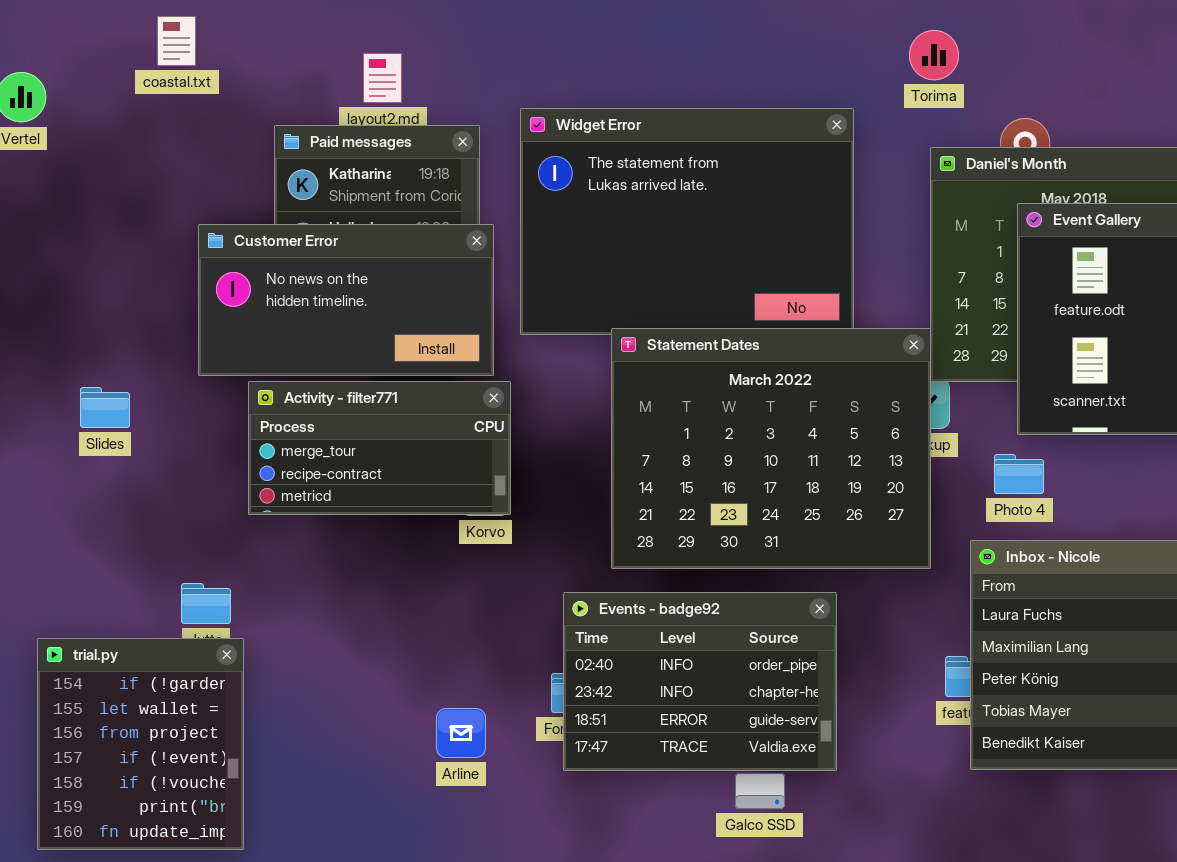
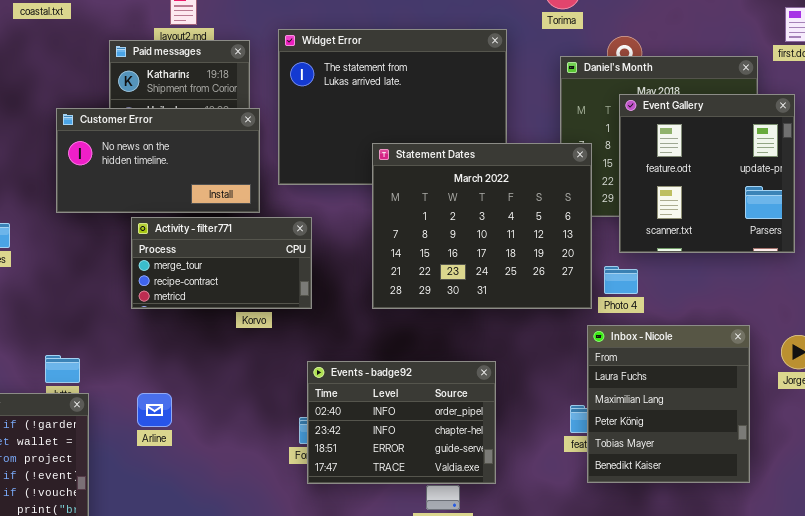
Statement Dates: [611,328,931,569] -> [372,143,592,309], moved
Activity - filter771: [248,381,511,515] -> [131,217,312,309], moved
Arline: [436,708,486,758] -> [137,393,172,427], moved

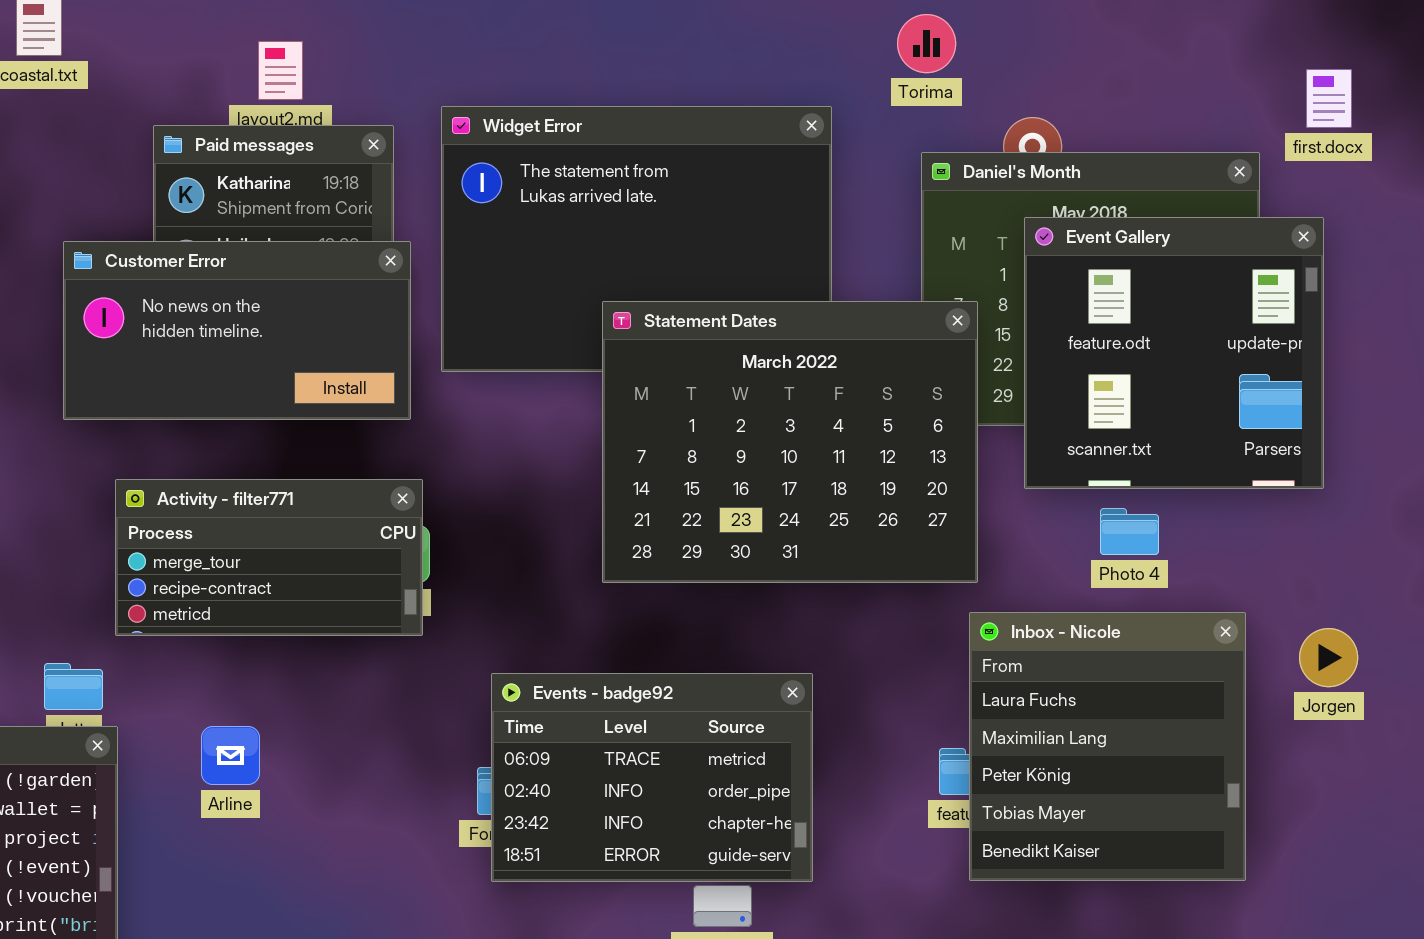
Activity - filter771: [131,217,312,309] -> [115,479,423,636], moved
Photo 4: [604,266,638,294] -> [1100,508,1159,555], moved
Events - badge92: [307,361,496,484] -> [491,673,813,882], scrolled up 1 row

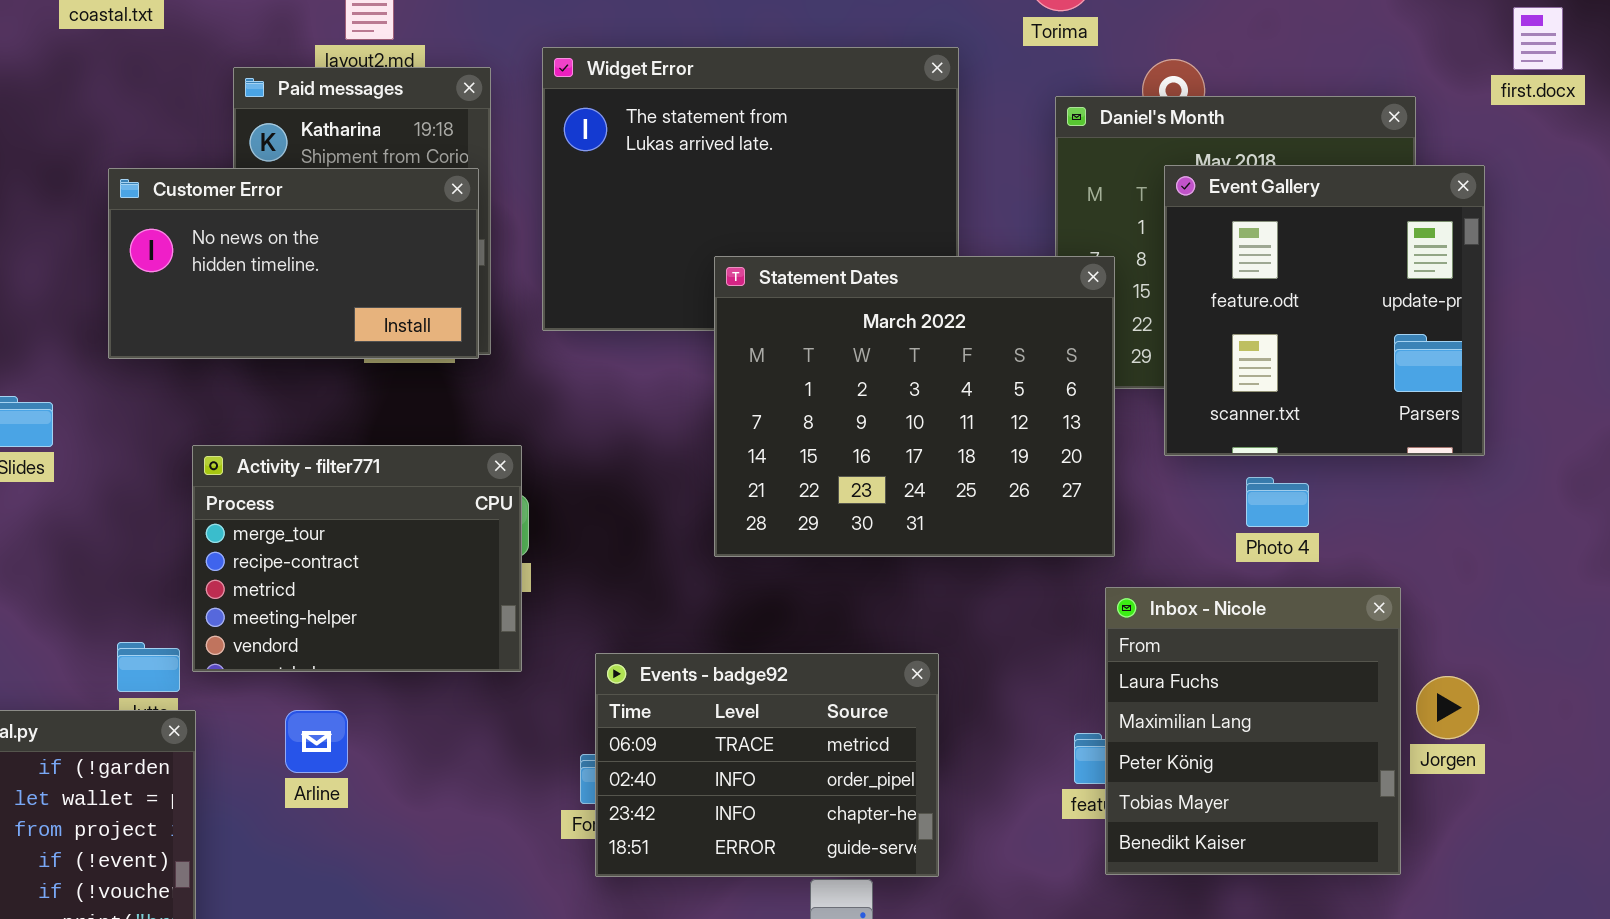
first.docx: [1306,69,1352,128] -> [1513,7,1563,70], moved
Customer Error: [63,241,411,420] -> [108,168,479,359], moved
Activity - filter771: [115,479,423,636] -> [192,445,522,672], resized
Jorgen: [1299,628,1358,687] -> [1416,676,1479,739], moved

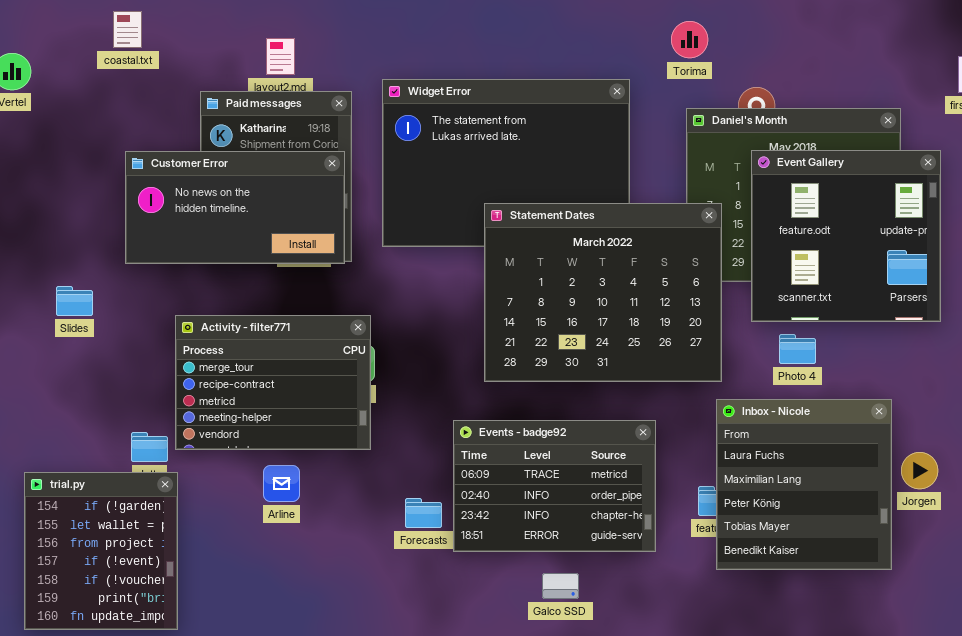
Photo 4: [1246,477,1309,527] -> [779,334,816,364], moved
Events - badge92: [595,653,939,877] -> [453,420,656,552], moved
Arline: [285,710,348,773] -> [263,465,300,502], moved

